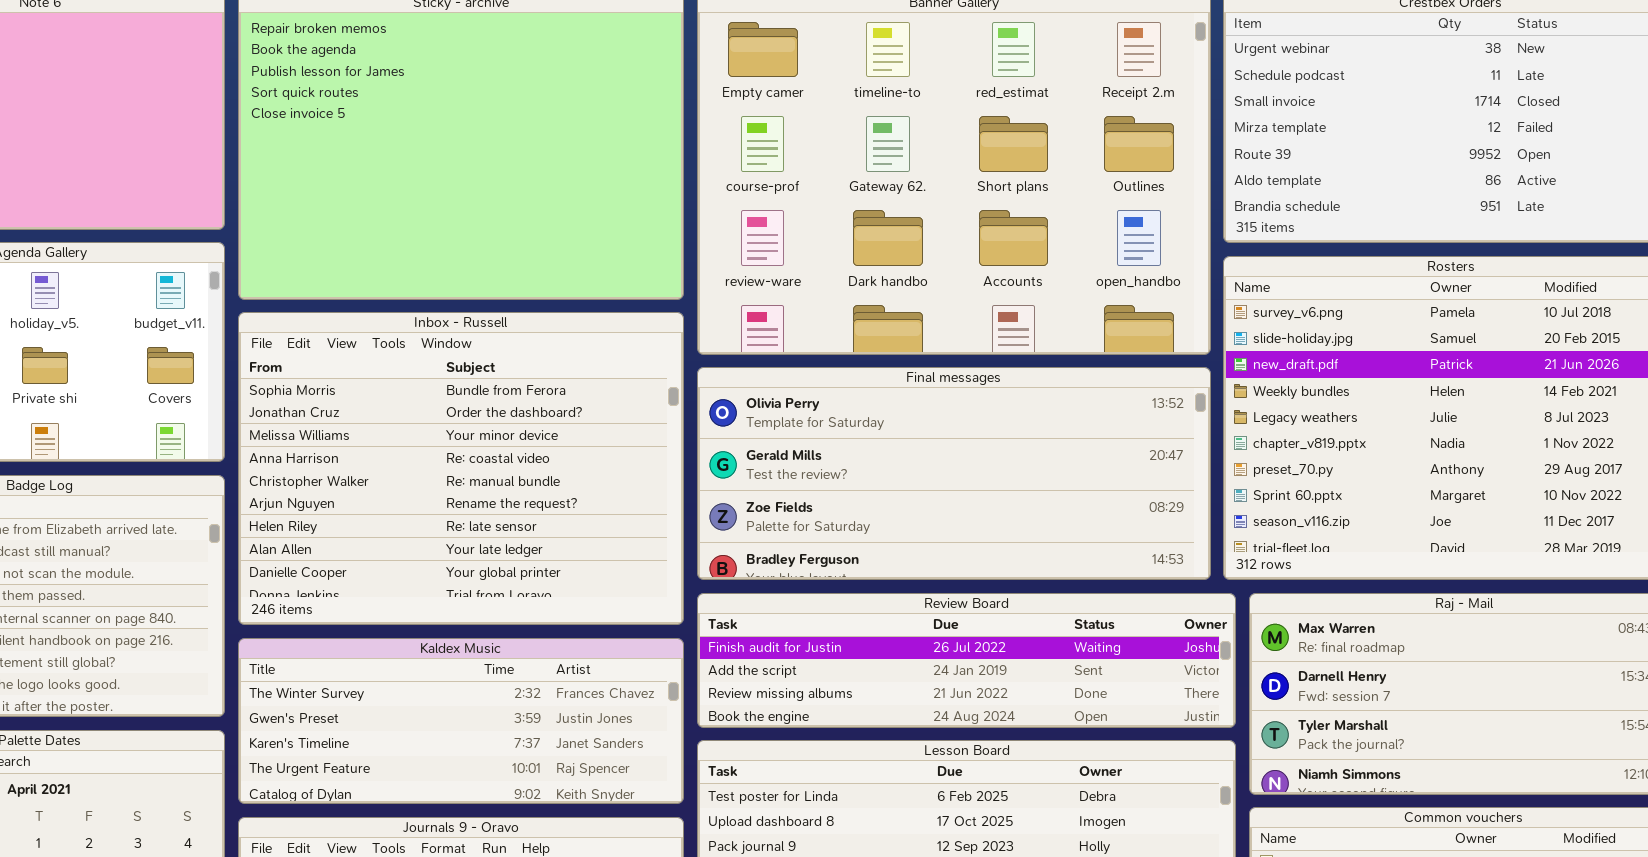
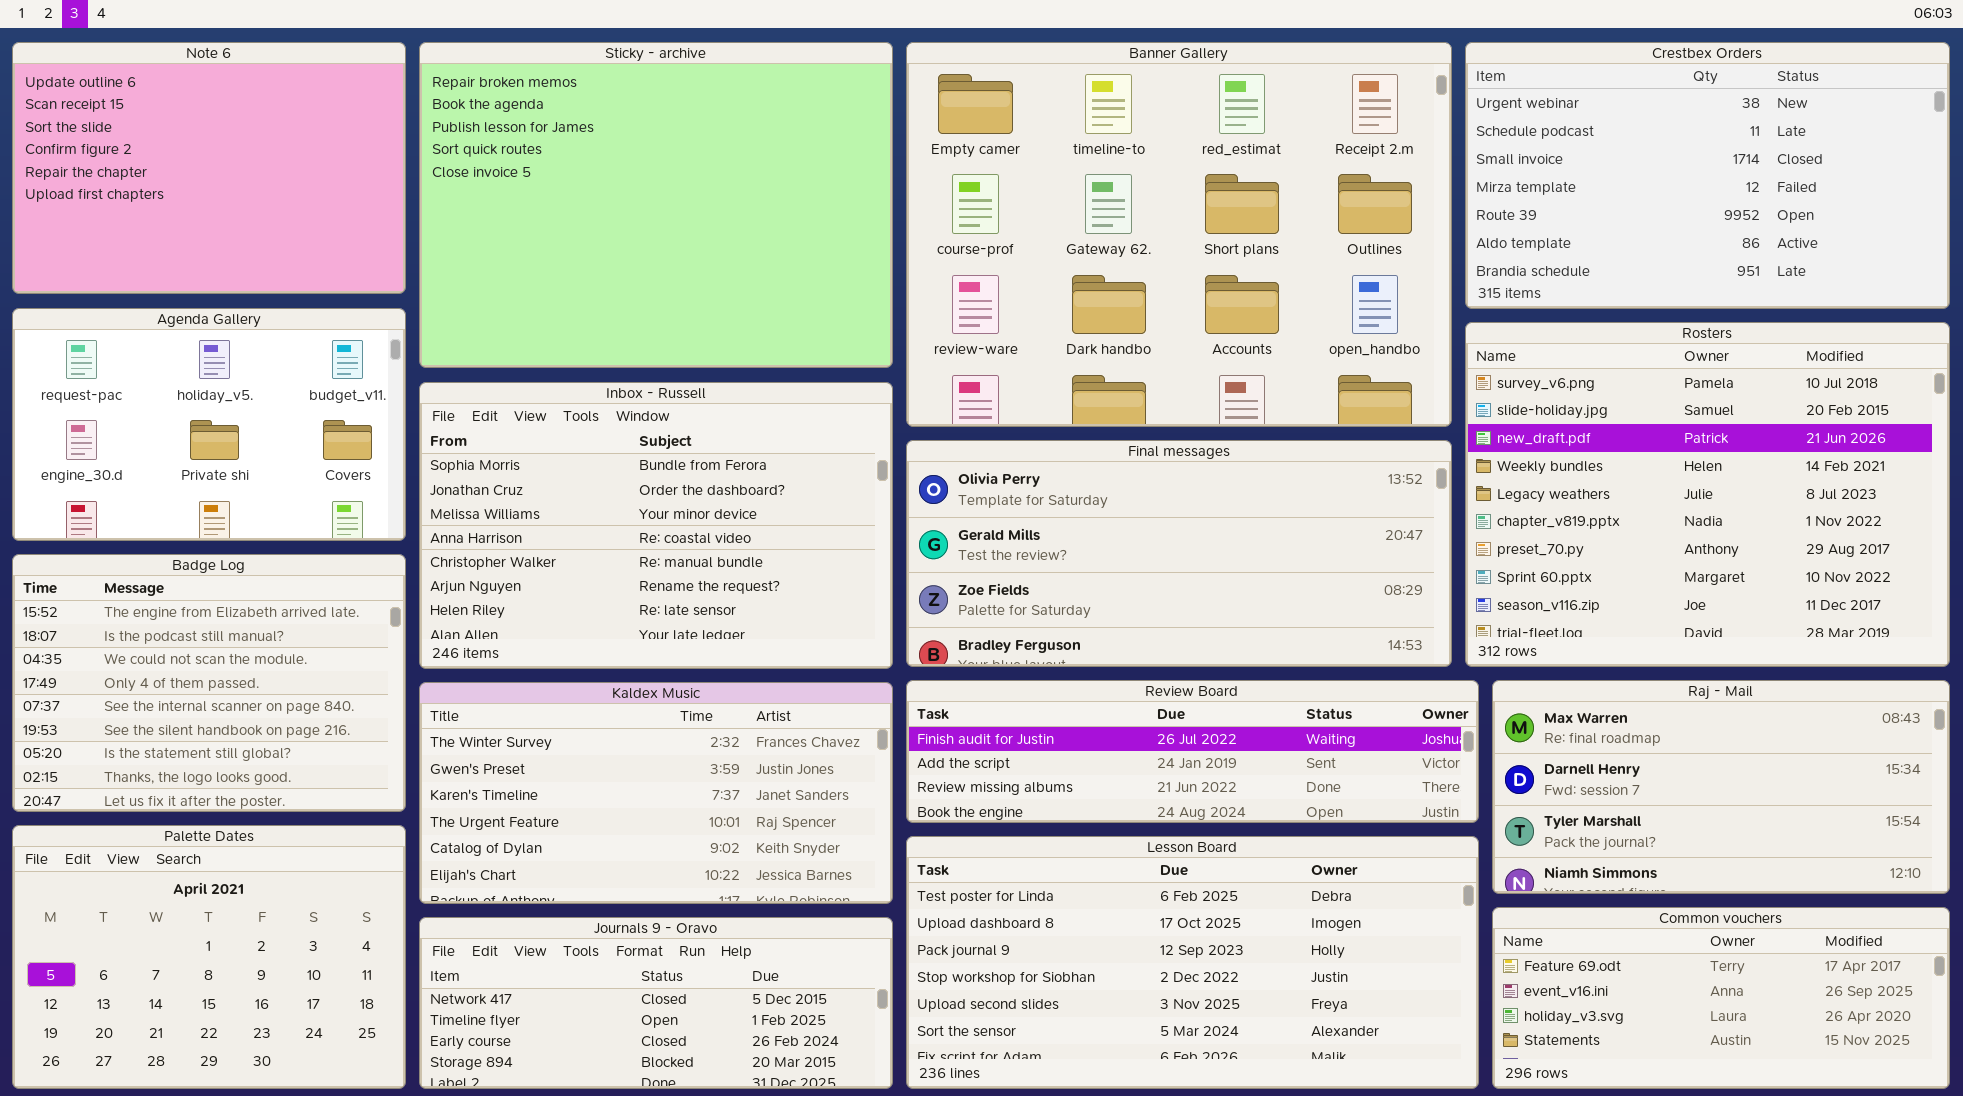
Inbox - Russell: [238,312,684,625] -> [419,382,893,669], resized
Kaldex Music: [238,638,684,804] -> [419,682,893,904], resized

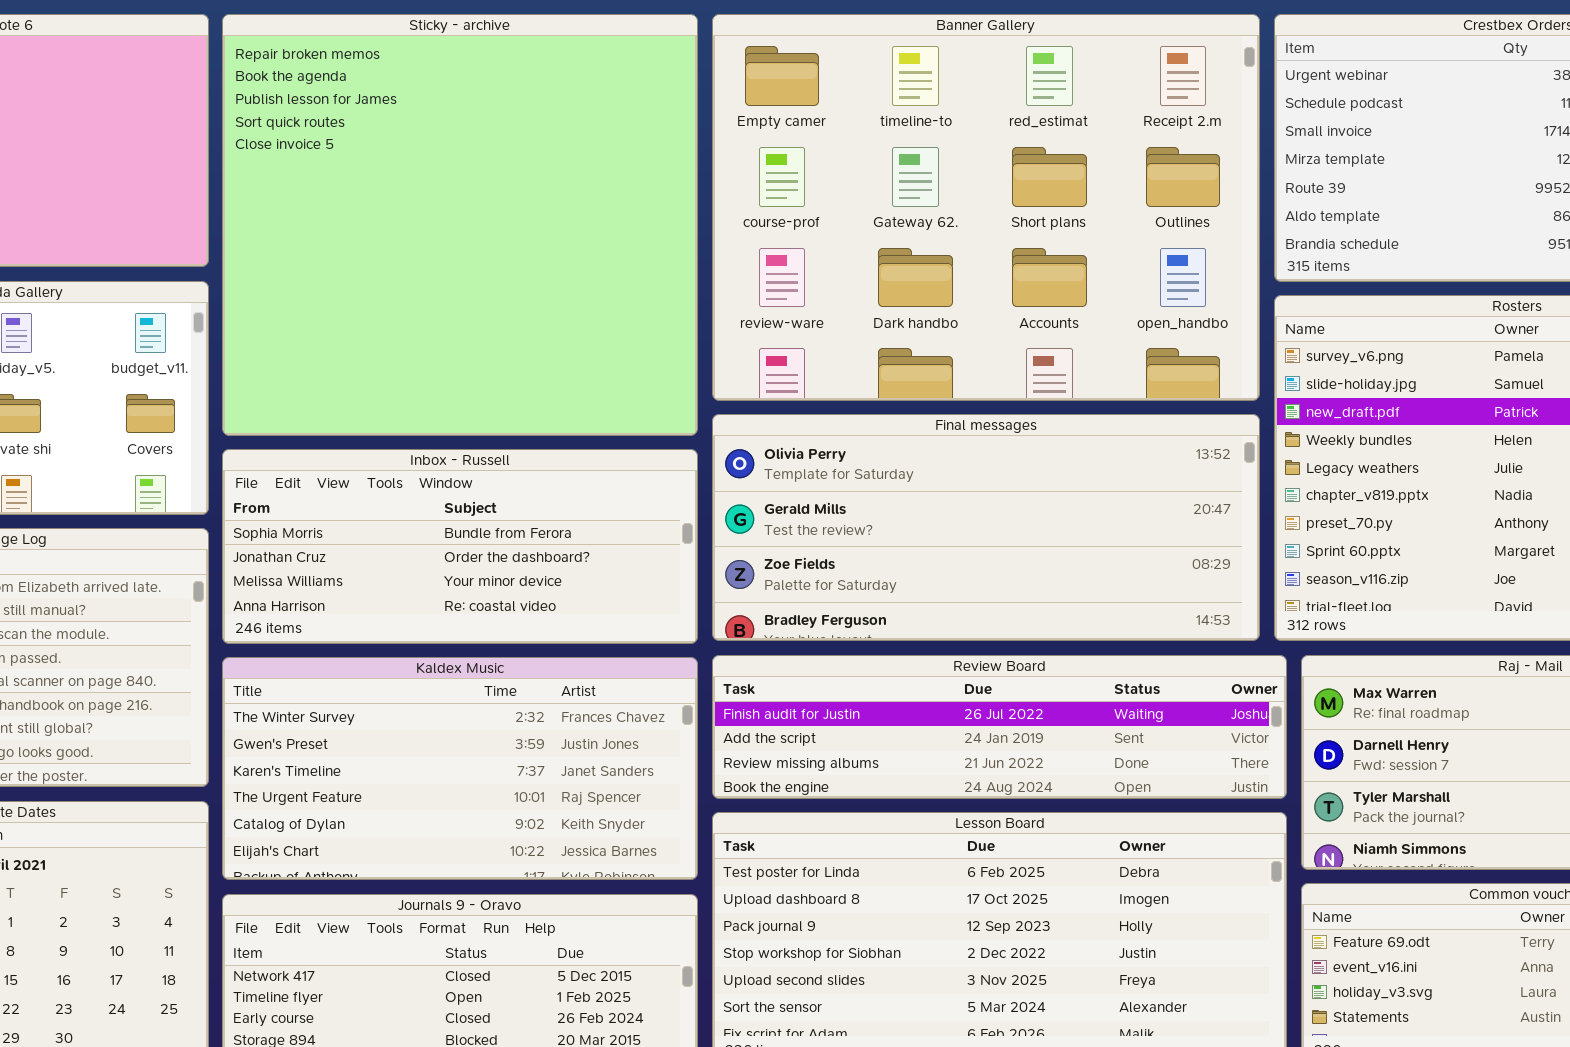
Sticky - archive: [419,42,893,368] -> [222,14,698,436], resized
Inbox - Russell: [419,382,893,669] -> [222,449,698,644], resized

